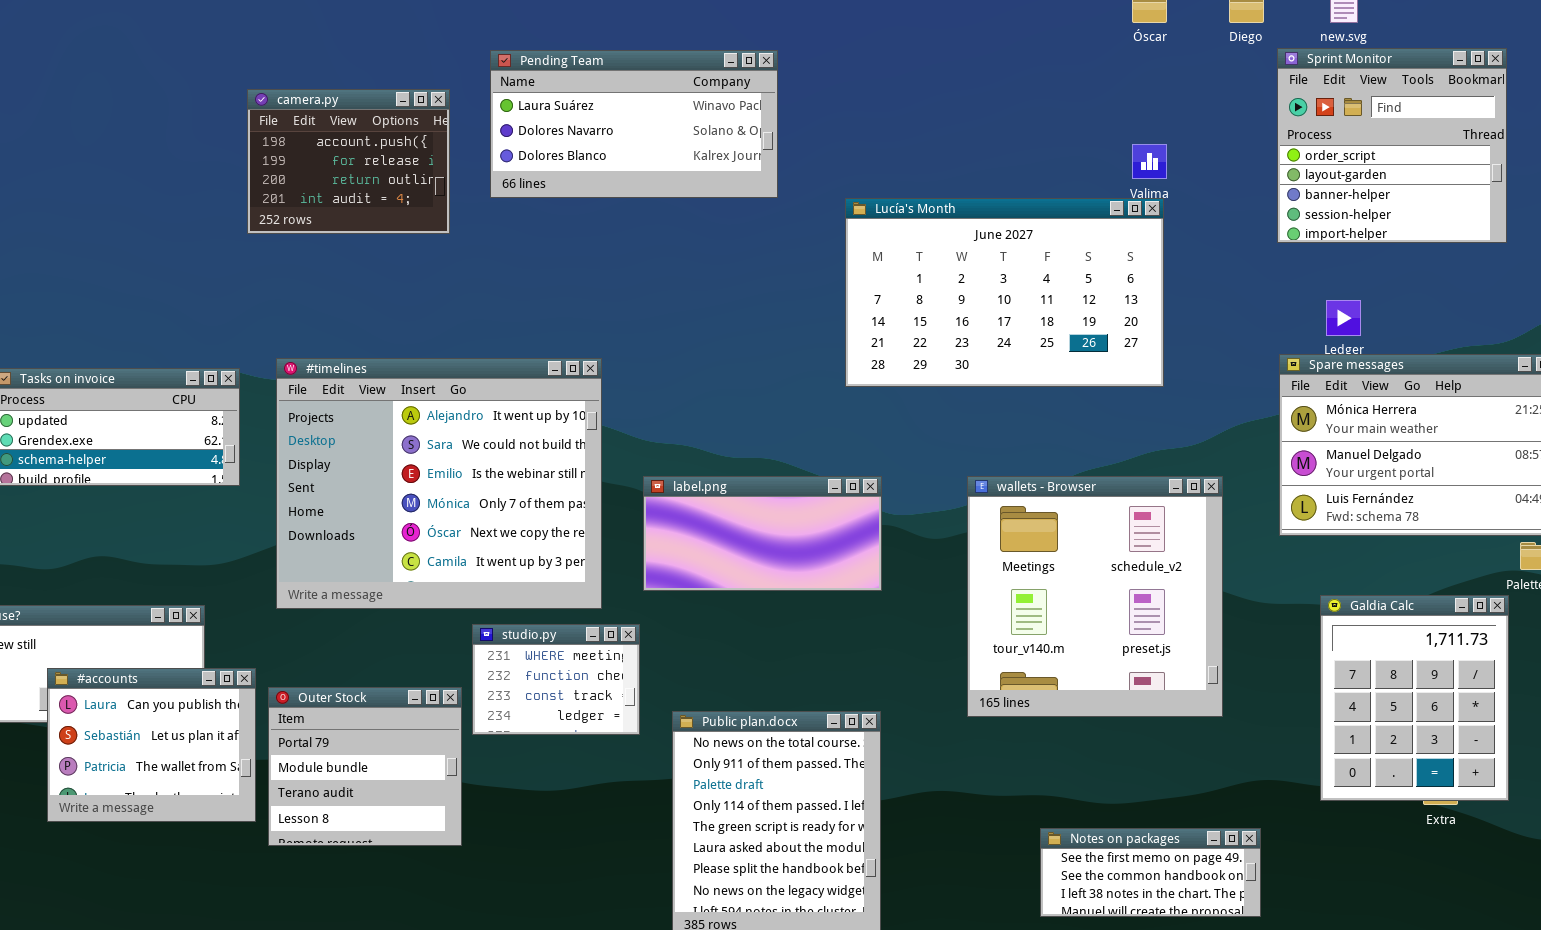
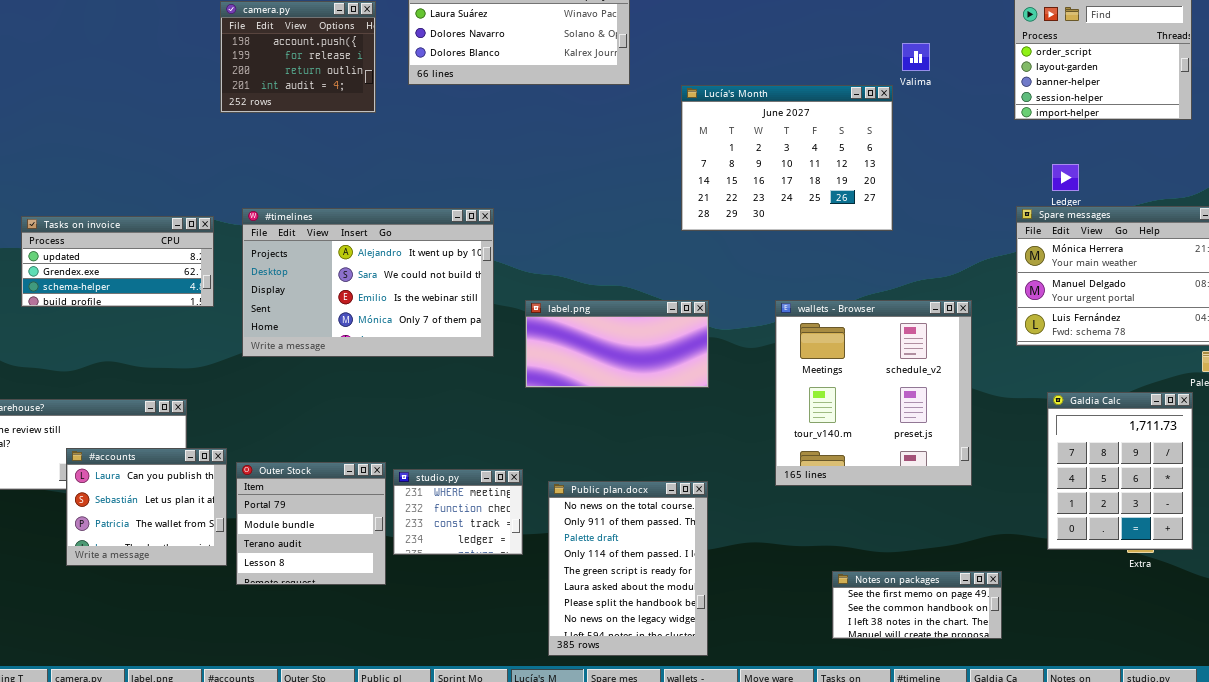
Lucía's Month: [845,198,1164,387] -> [681,85,893,231], resized
#timelines: [276,358,602,609] -> [242,208,494,357], resized
studio.py: [472,624,640,735] -> [393,469,523,555], moved

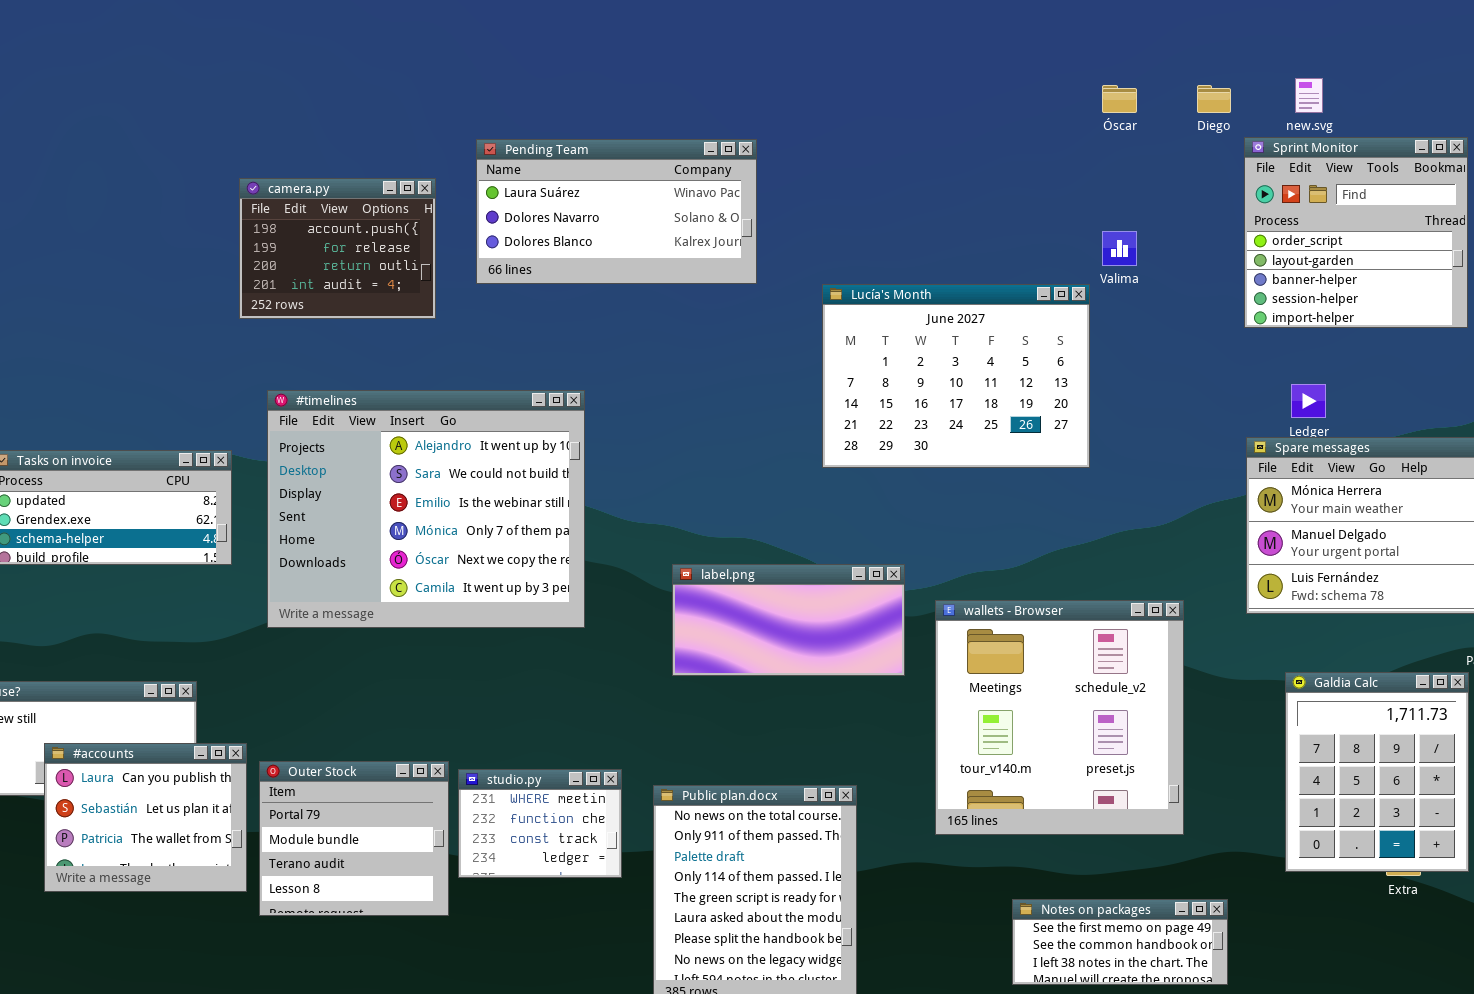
#timelines: [242,208,494,357] -> [267,390,585,628], resized
label.png: [525,300,709,388] -> [672,564,905,676], moved
wallets - Browser: [775,300,972,486] -> [935,600,1184,835], moved

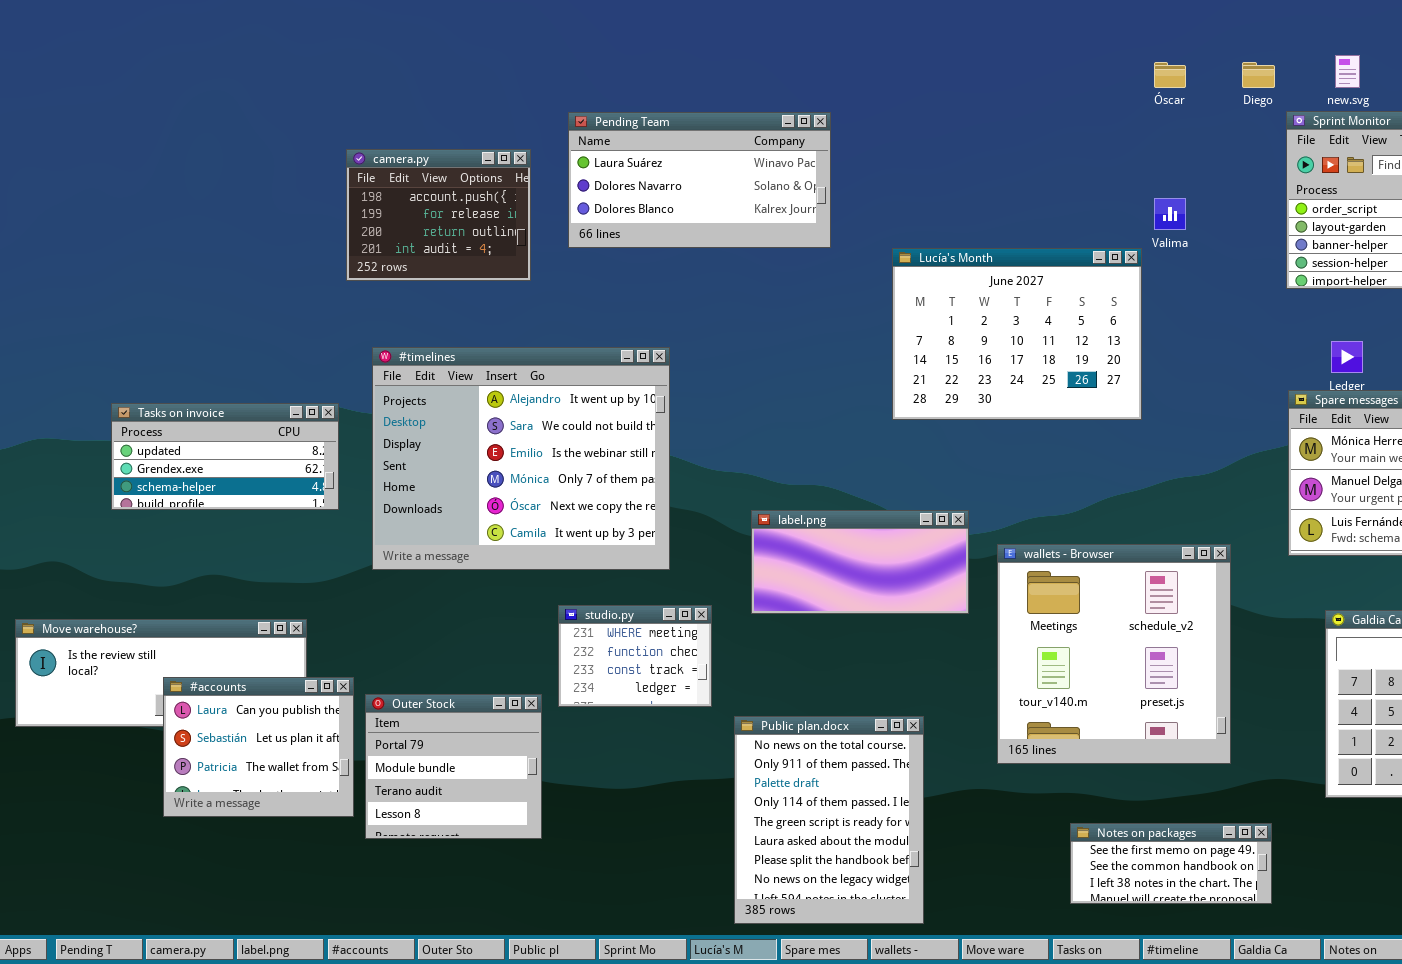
studio.py: [458,769,622,878] -> [558,605,712,707], moved

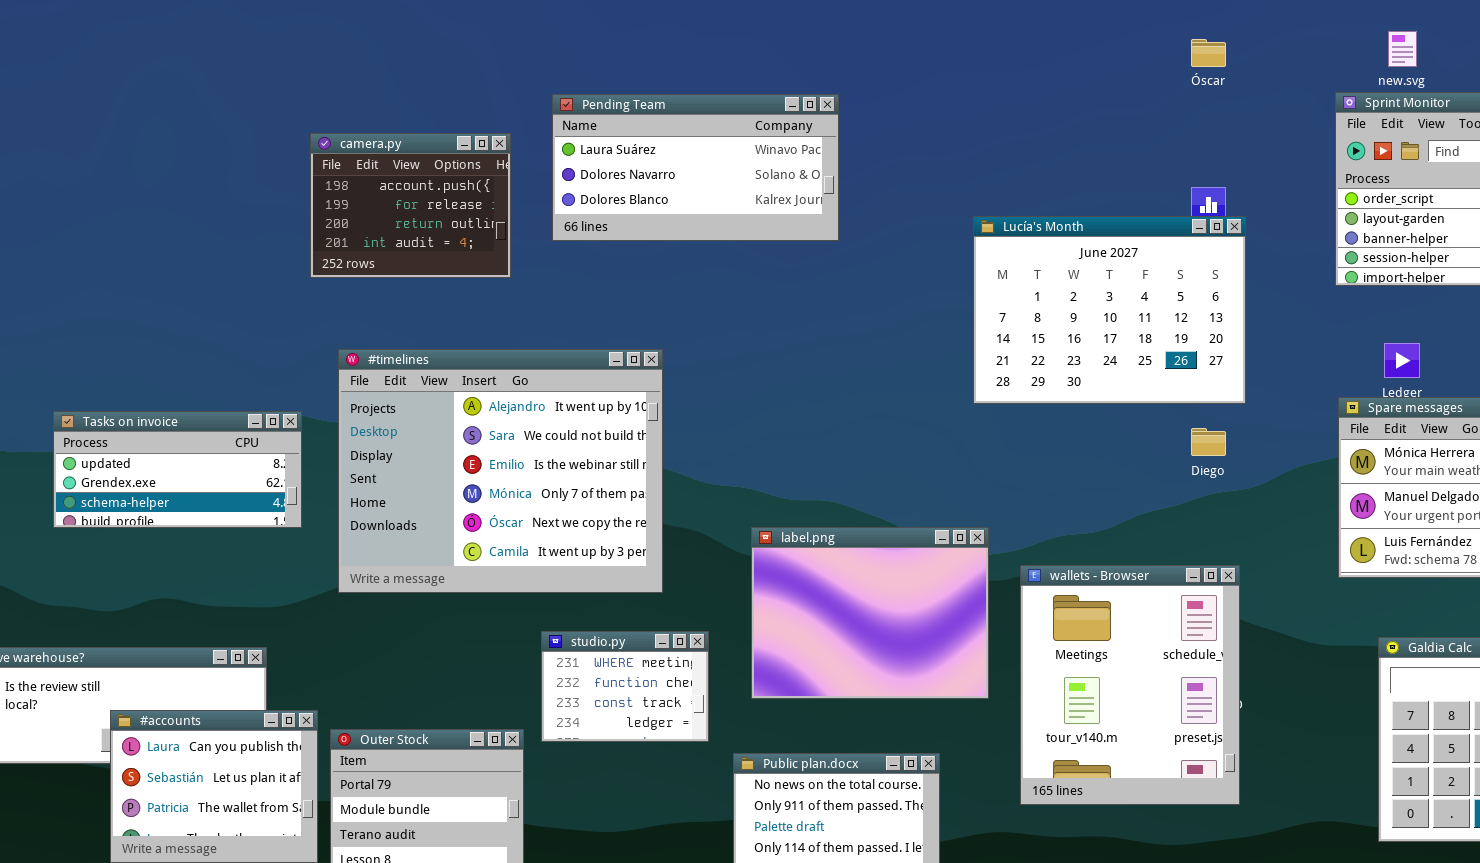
Diego: [1242,62,1275,88] -> [1191,428,1226,456], moved
Lucía's Month: [892,248,1142,420] -> [973,216,1246,404], moved
label.png: [751,510,969,614] -> [751,527,989,699], resized
wallets - Browser: [997,544,1231,764] -> [1020,565,1240,805], resized

